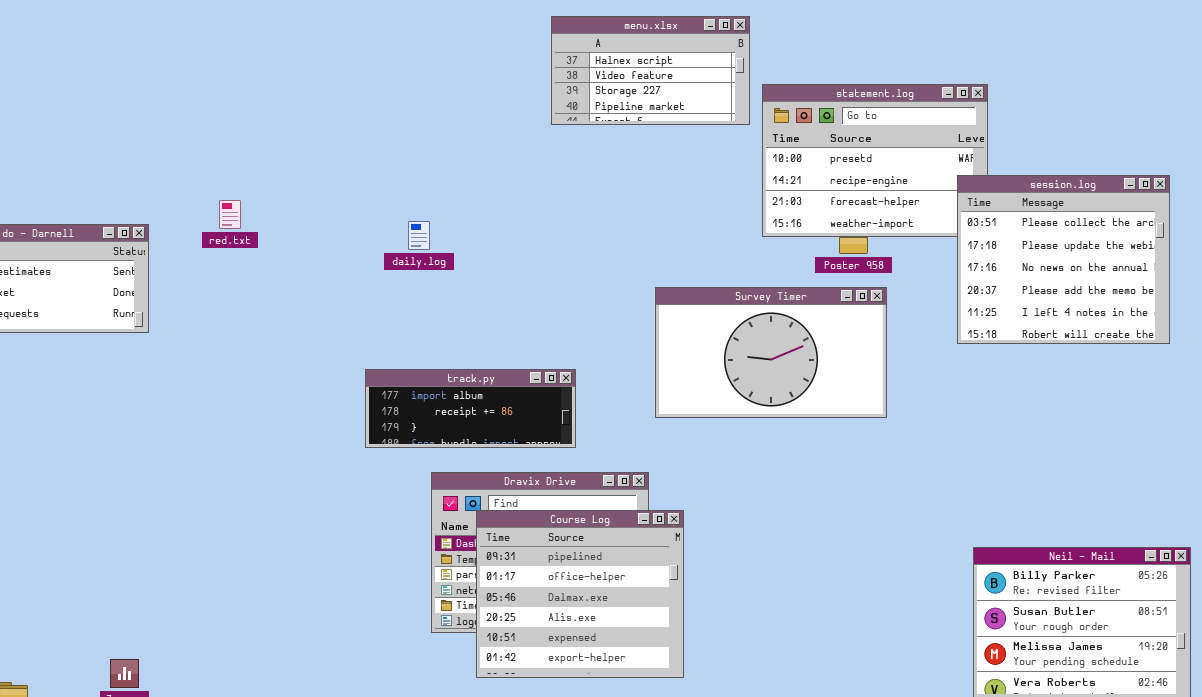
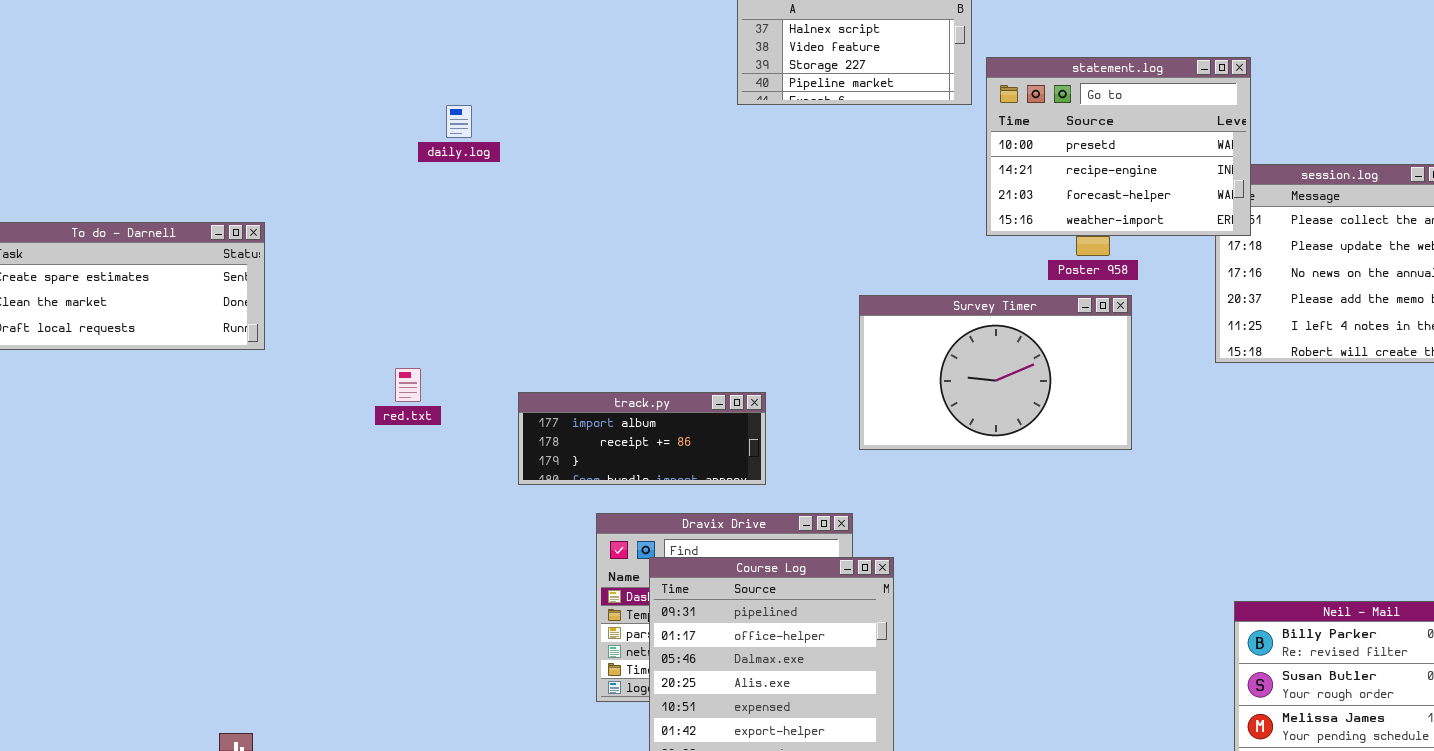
statement.log: [762,84,988,237] -> [986,57,1251,236], raised
red.txt: [219,200,241,229] -> [395,368,421,402], moved
daily.log: [408,221,430,250] -> [446,105,472,138], moved

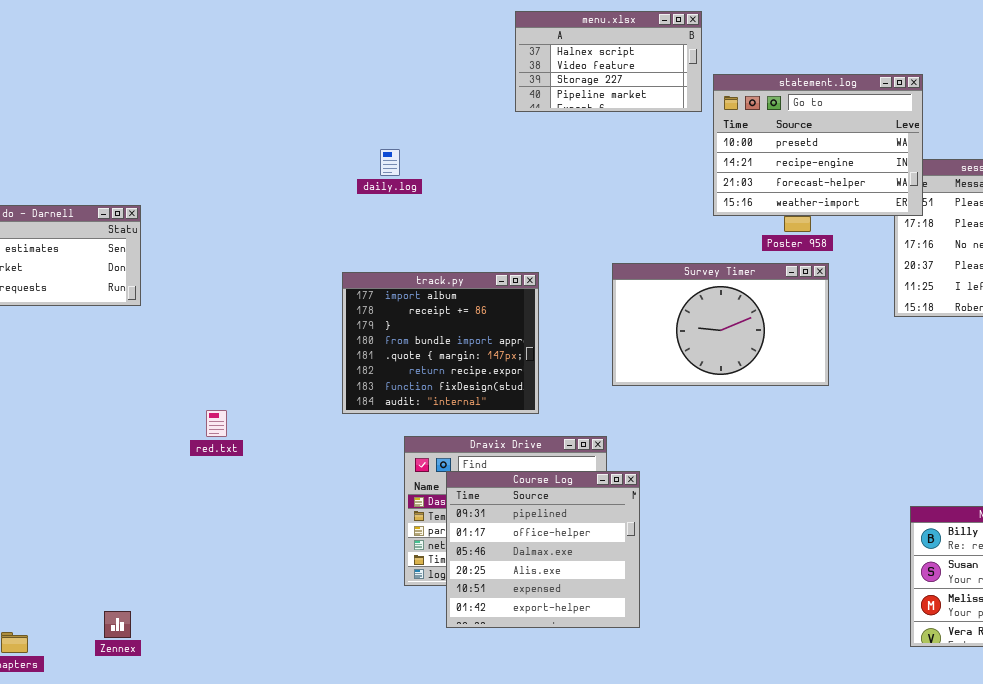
daily.log: [446,105,472,138] -> [380,149,400,176], moved
red.txt: [395,368,421,402] -> [206,410,227,437], moved
track.py: [518,392,766,485] -> [342,272,539,414], resized

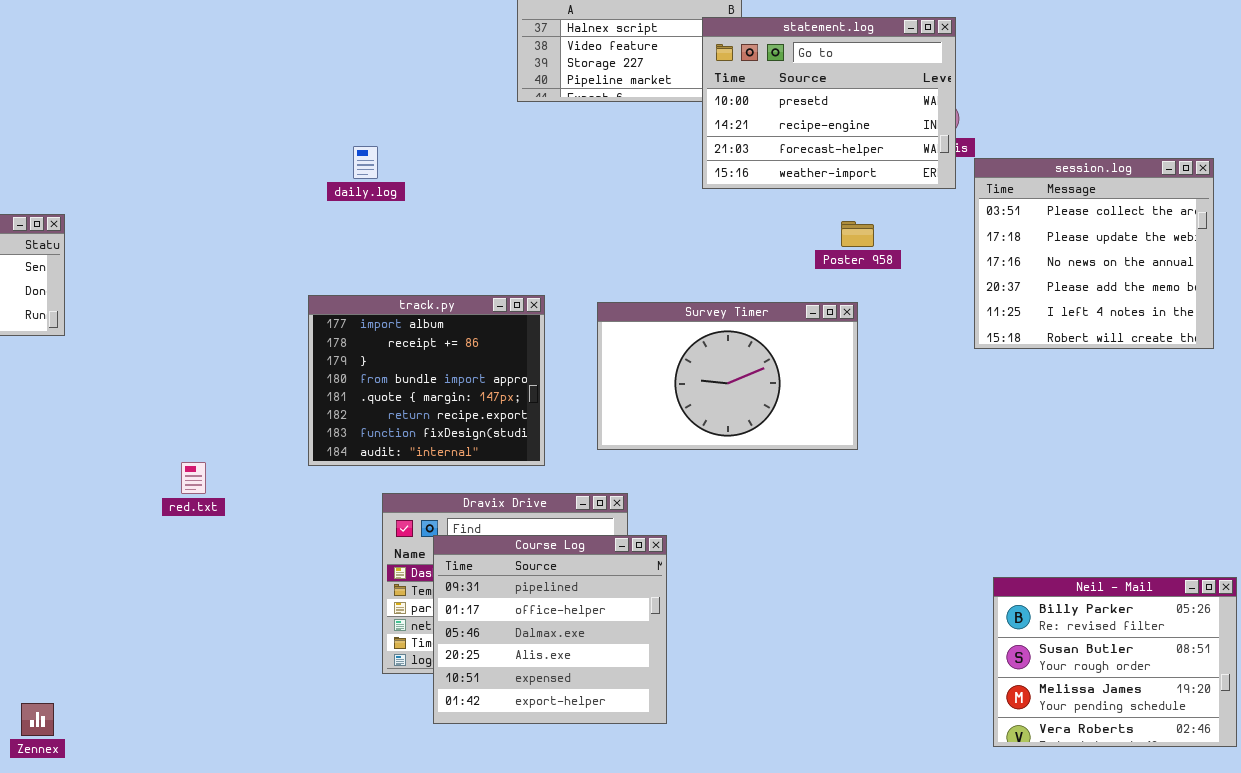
statement.log: [713,74,923,216] -> [702,17,956,189], moved
Survey Timer: [612,263,829,386] -> [597,302,858,450], moved
red.txt: [206,410,227,437] -> [181,462,206,494], moved

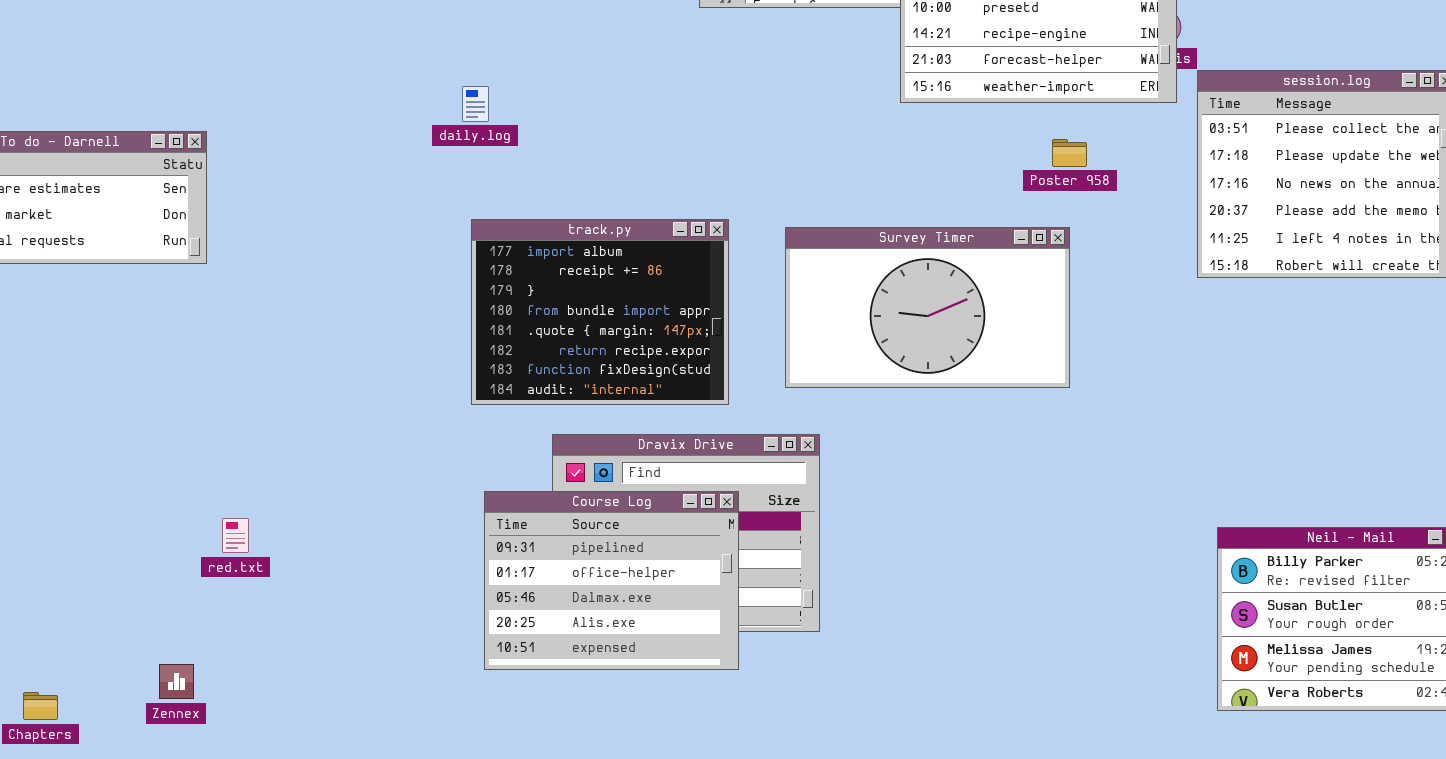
daily.log: [353,146,378,179] -> [462,86,489,122], moved
red.txt: [181,462,206,494] -> [222,518,249,553], moved
Course Log: [433,535,667,724] -> [484,491,739,670], moved, resized

